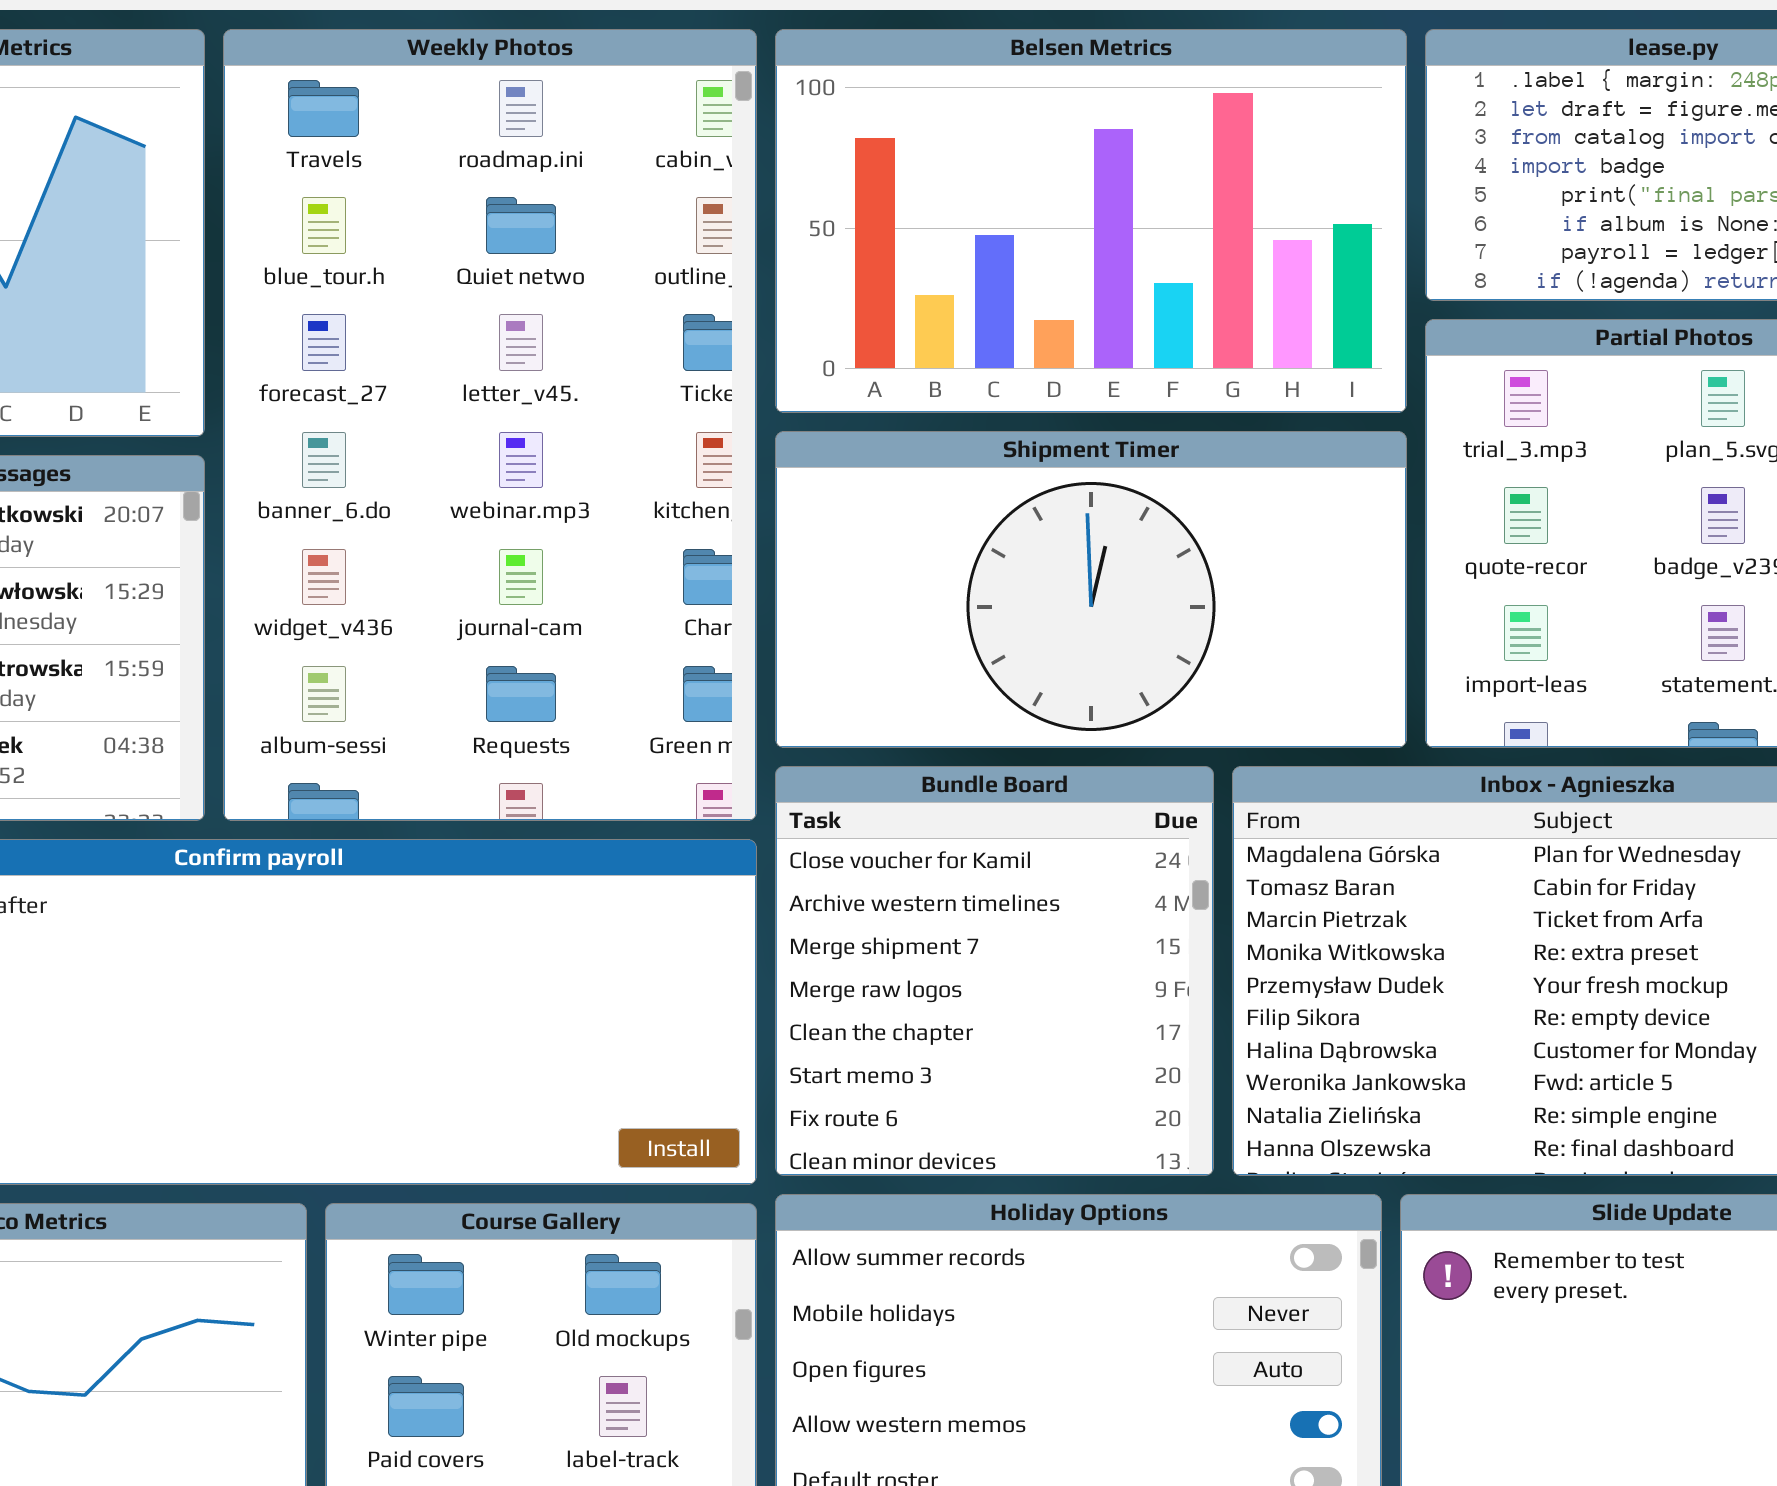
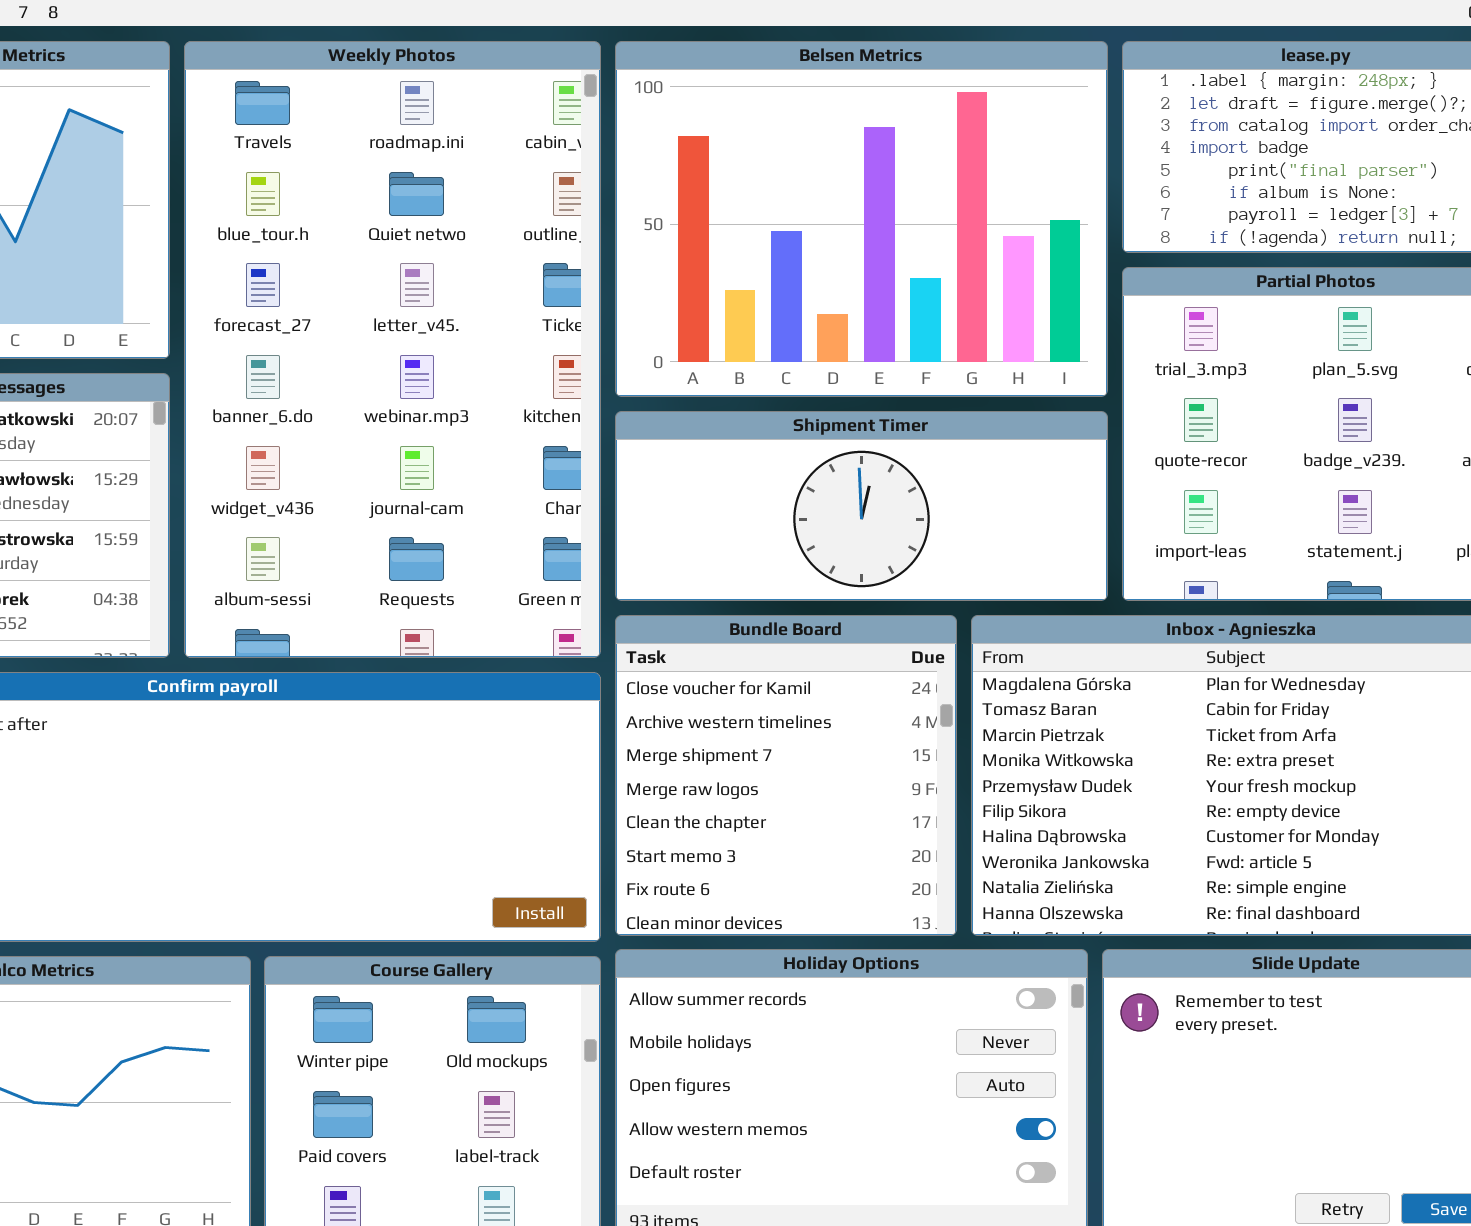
Belsen Metrics: [775,29,1407,413] -> [615,41,1108,397], resized
Shipment Timer: [775,431,1407,748] -> [615,411,1108,601], resized

